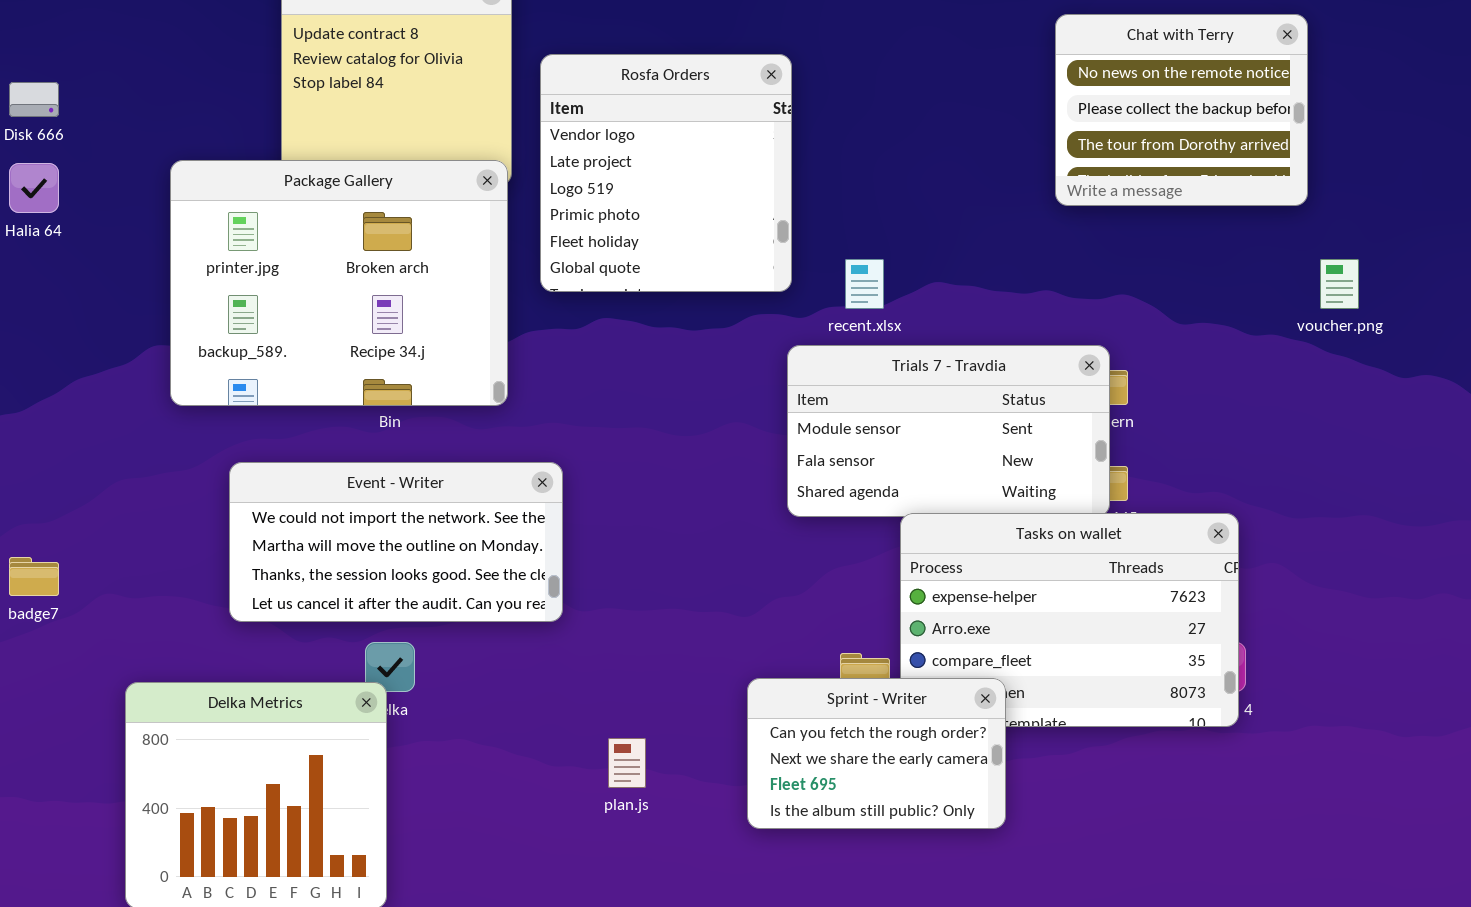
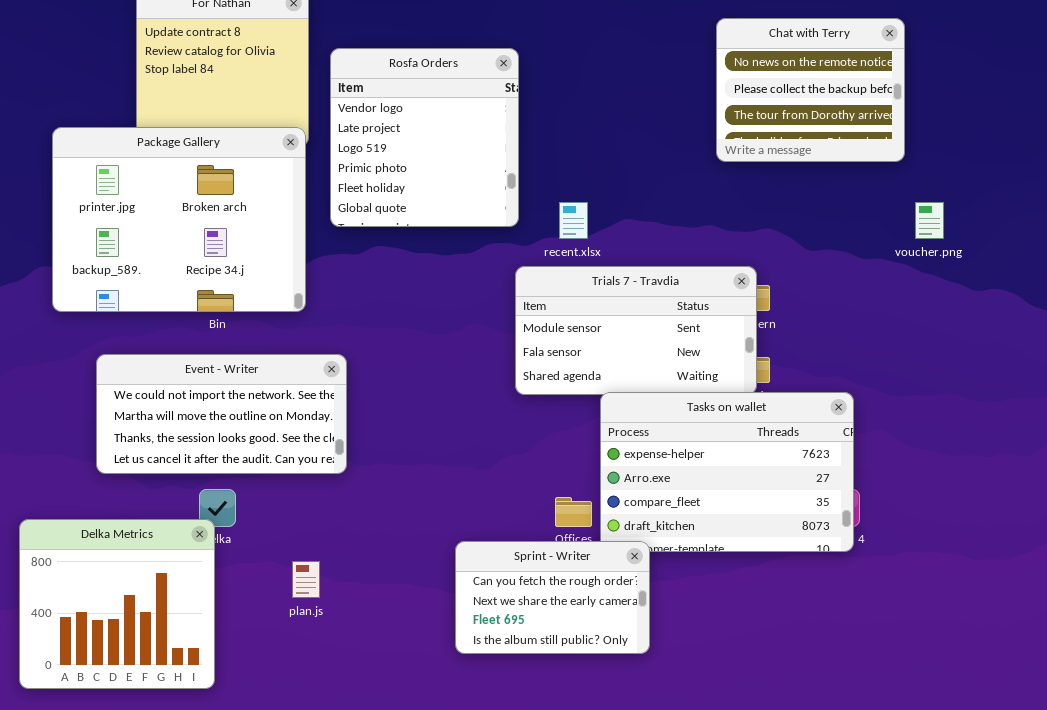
Sprint - Writer: [747,678,1006,829] -> [455,541,650,654], moved
plan.js: [608,738,646,788] -> [292,561,320,598], moved

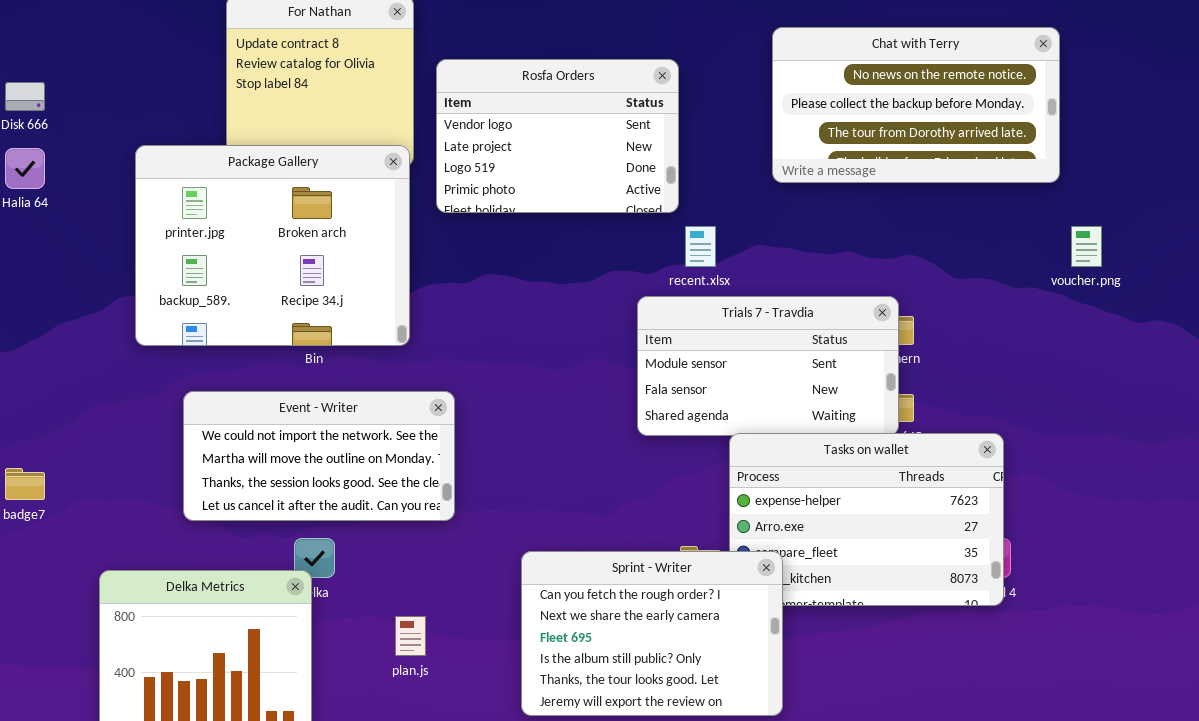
Chat with Terry: [716,18,905,162] -> [772,27,1060,183], resized
Rosfa Orders: [330,48,519,227] -> [436,59,679,213], resized
Sprint - Writer: [455,541,650,654] -> [521,551,783,716], resized

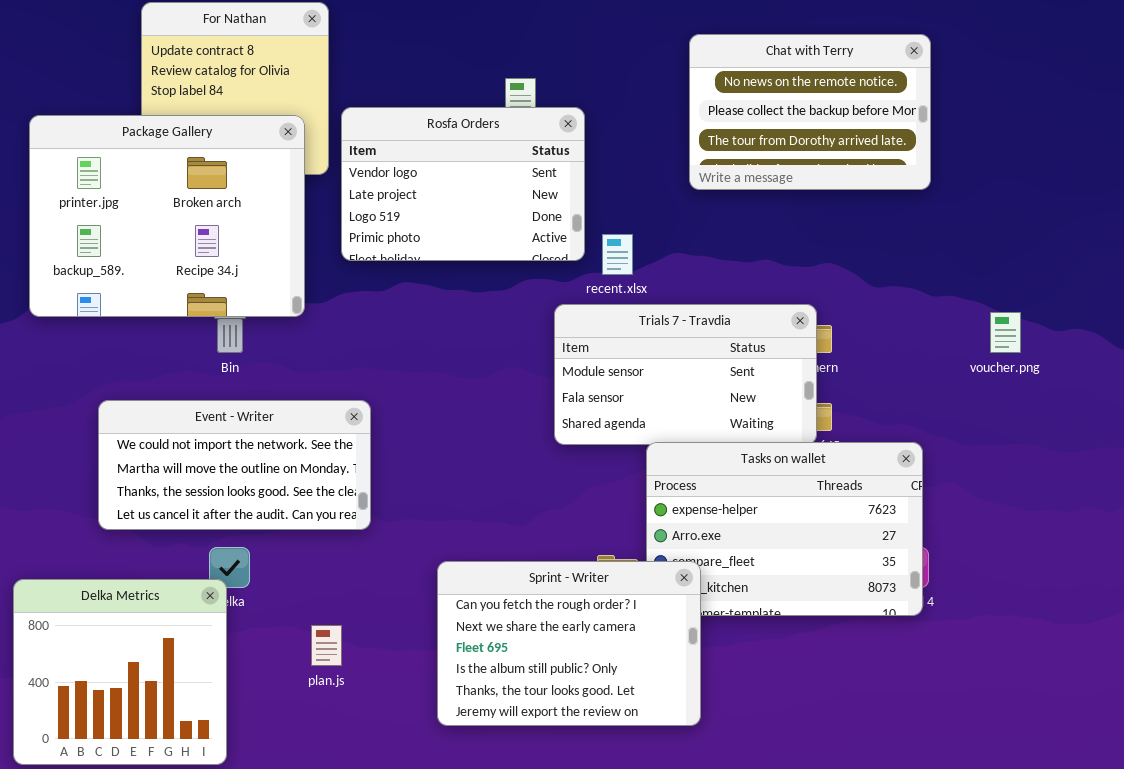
Chat with Terry: [772,27,1060,183] -> [689,34,931,190], resized
Rosfa Orders: [436,59,679,213] -> [341,107,585,261], moved
Package Gallery: [135,145,410,346] -> [29,115,305,317], moved
voucher.png: [1071,226,1102,267] -> [990,312,1021,353], moved

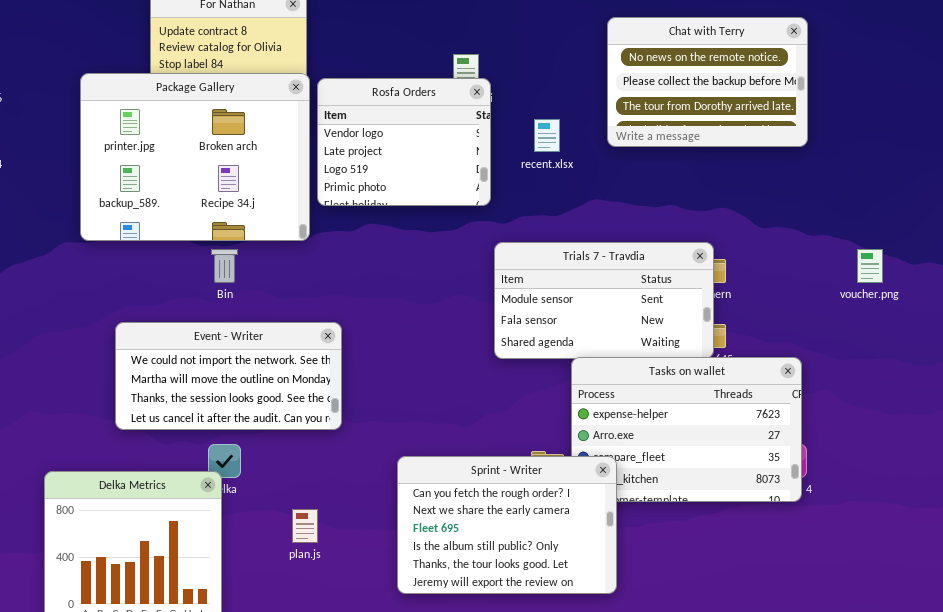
Rosfa Orders: [341,107,585,261] -> [317,78,491,206], resized
Package Gallery: [29,115,305,317] -> [80,73,310,241], moved
recent.xlsx: [602,234,633,275] -> [534,119,560,152], moved

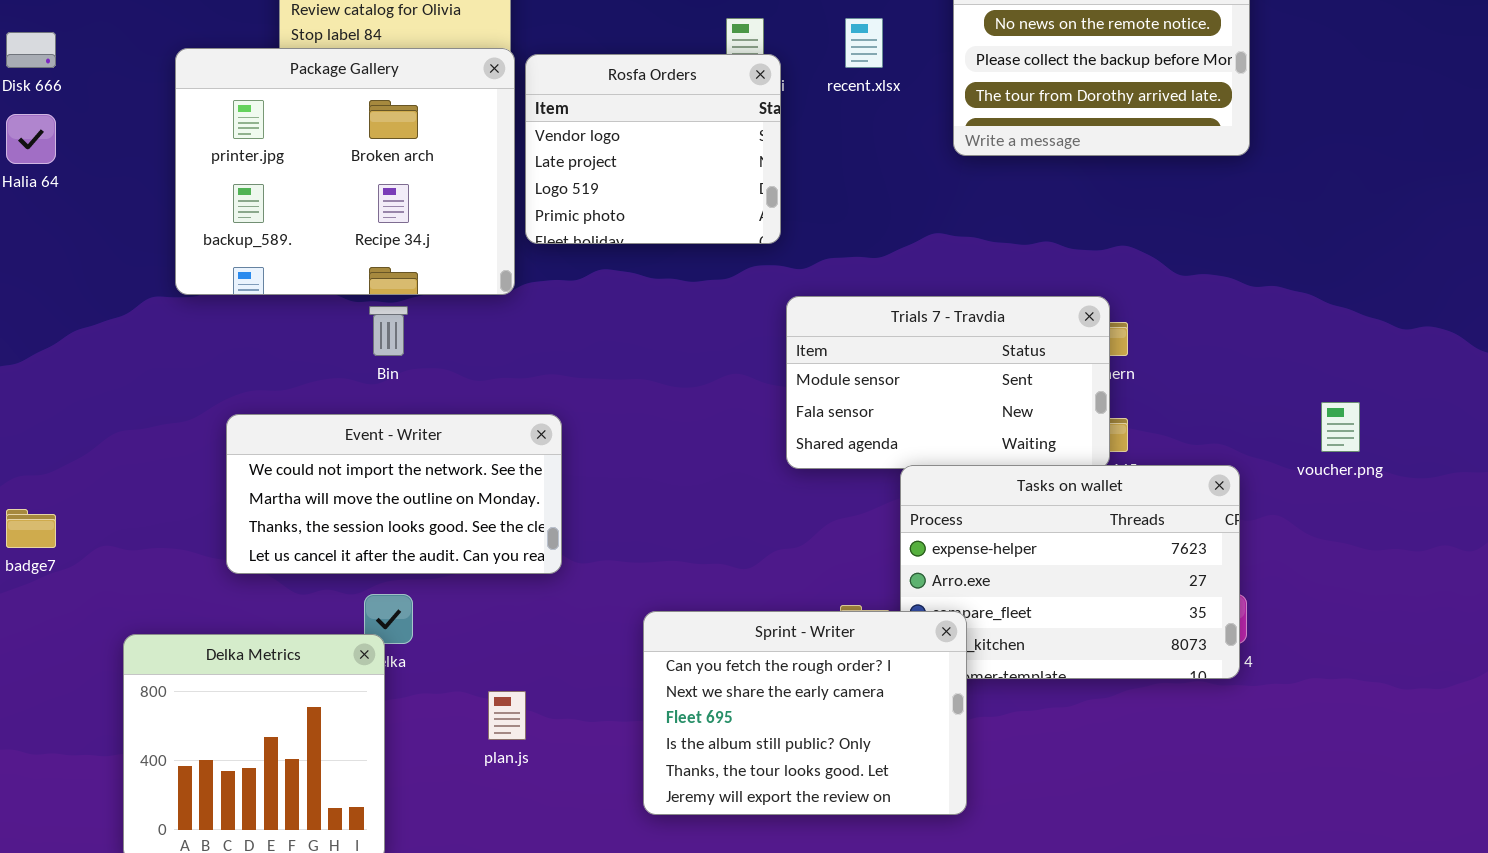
recent.xlsx: [534,119,560,152] -> [845,18,883,68], moved
voucher.png: [857,249,883,283] -> [1321,402,1360,452], moved

